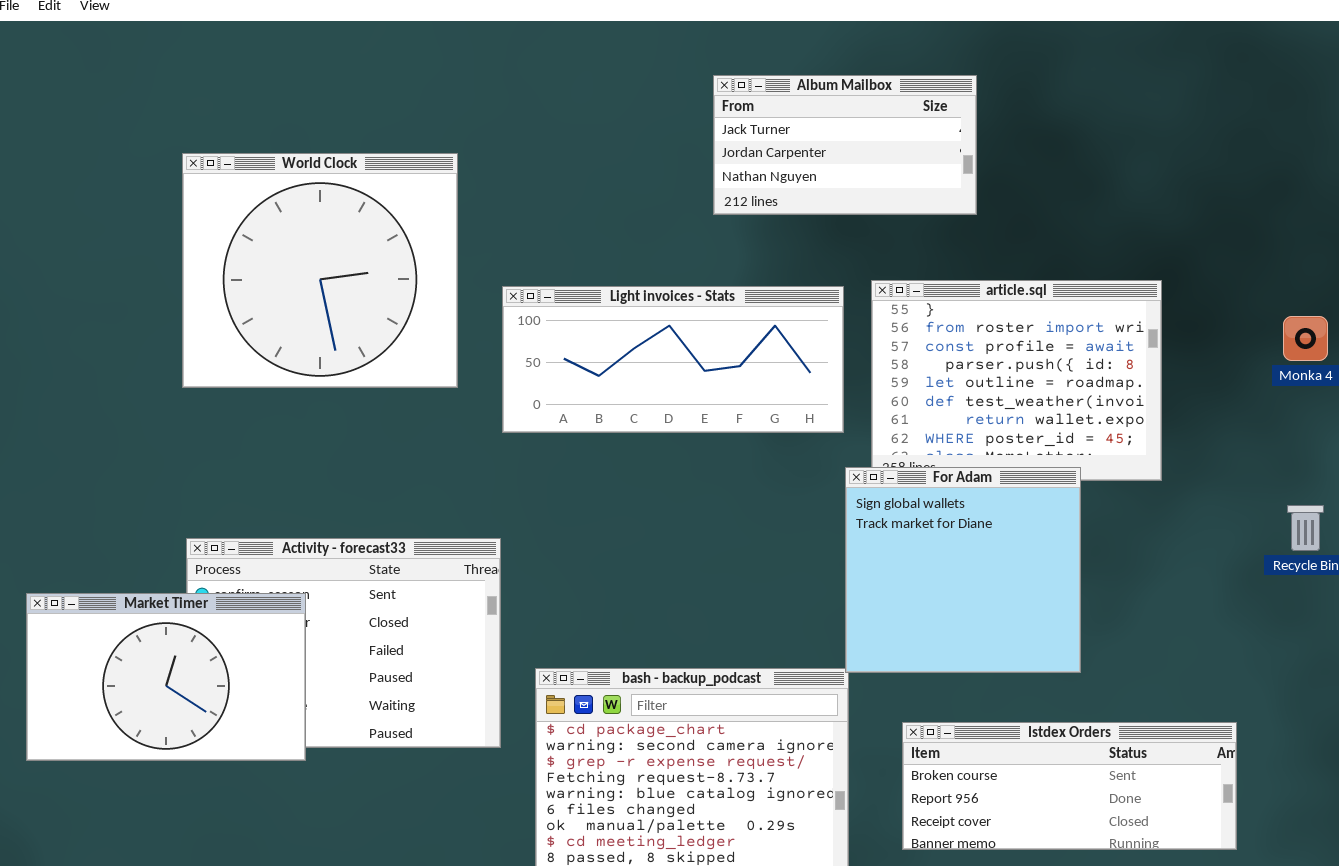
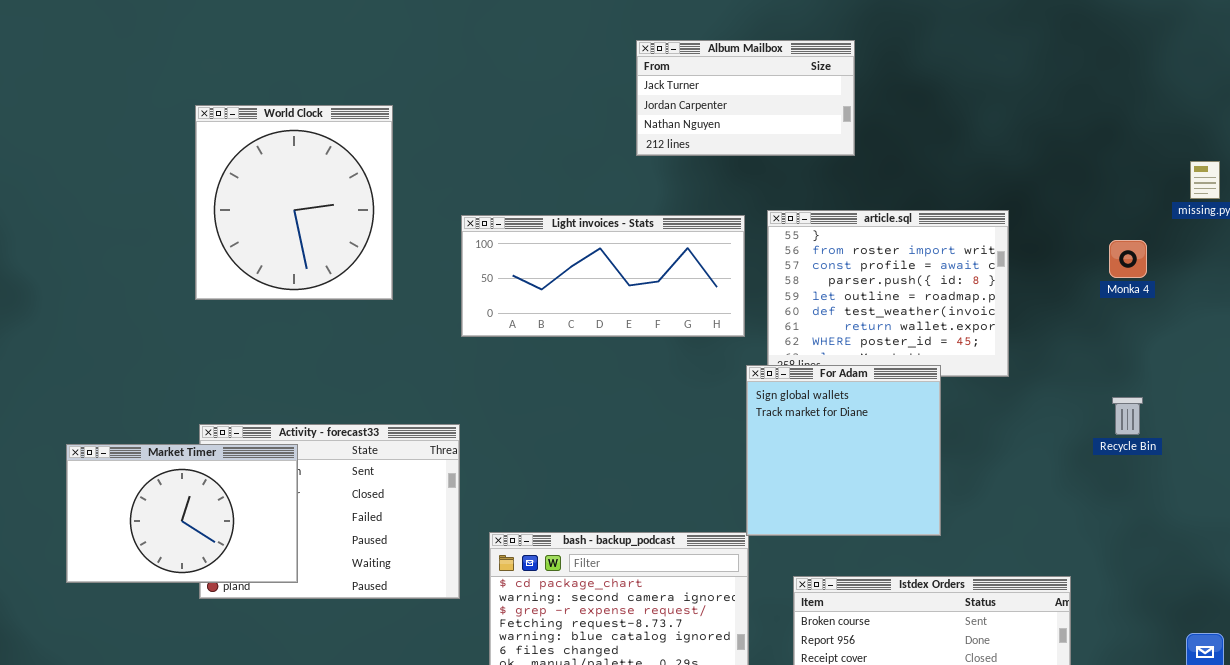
World Clock: [182,153,458,388] -> [195,105,393,300], resized
Market Timer: [26,593,306,761] -> [66,444,298,583], moved

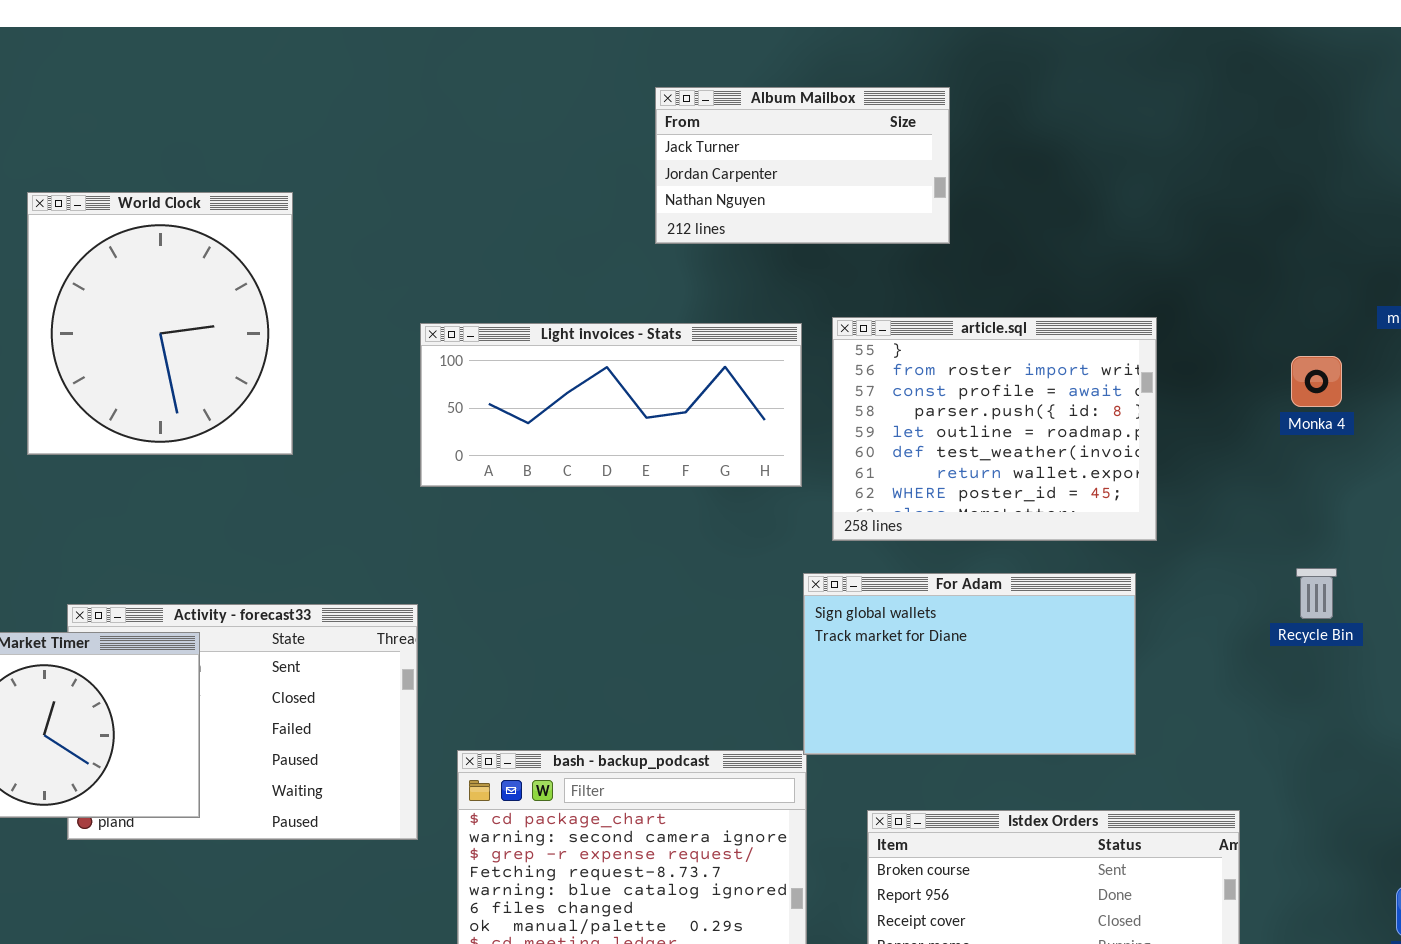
World Clock: [195,105,393,300] -> [27,192,293,455], moved
For Adam: [746,365,941,536] -> [803,573,1136,755], resized

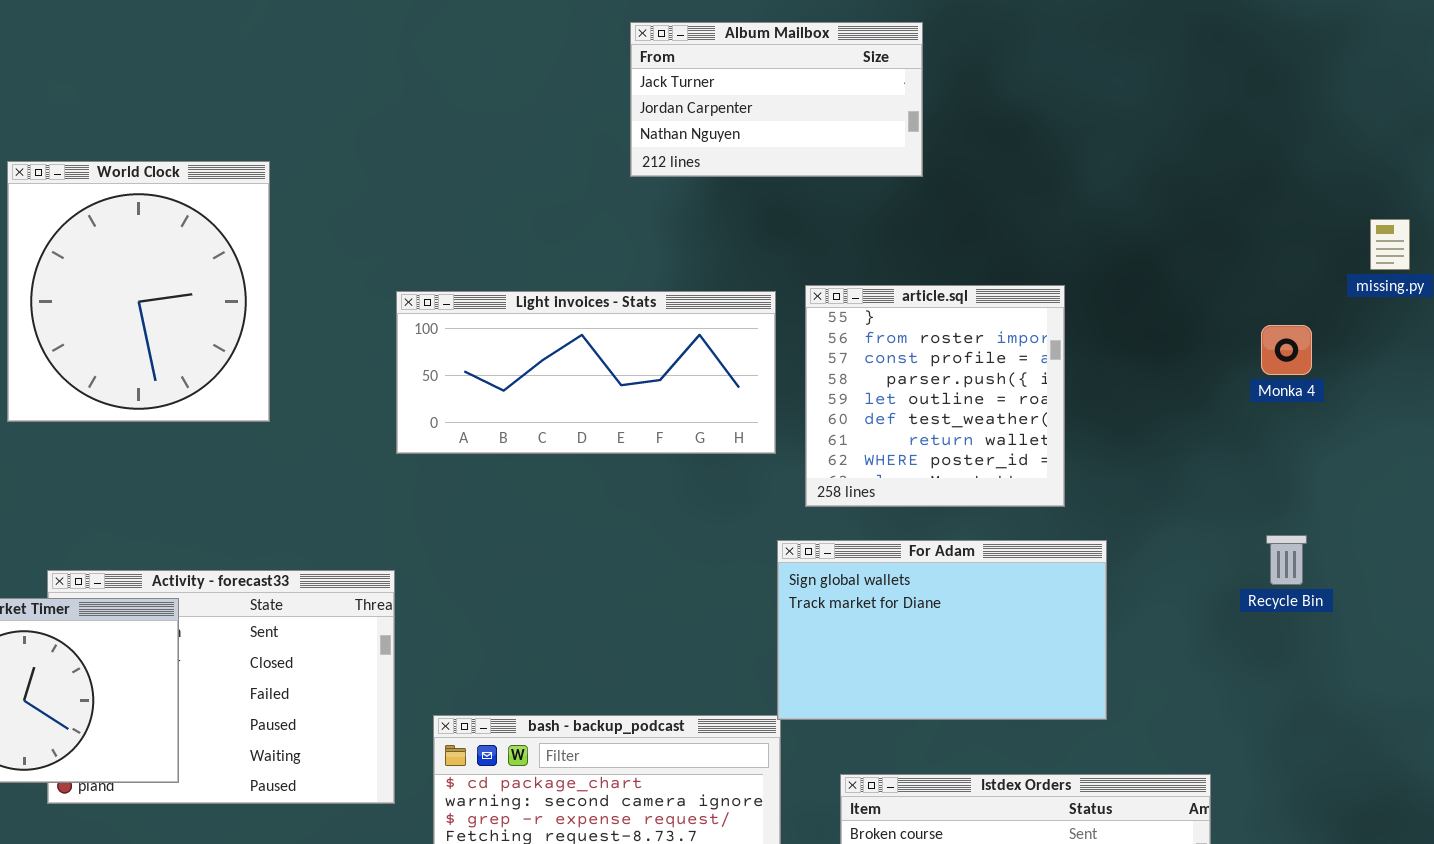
Album Mailbox: [655,87,950,244] -> [630,22,923,177], moved
article.sql: [832,317,1157,541] -> [805,285,1065,507], resized

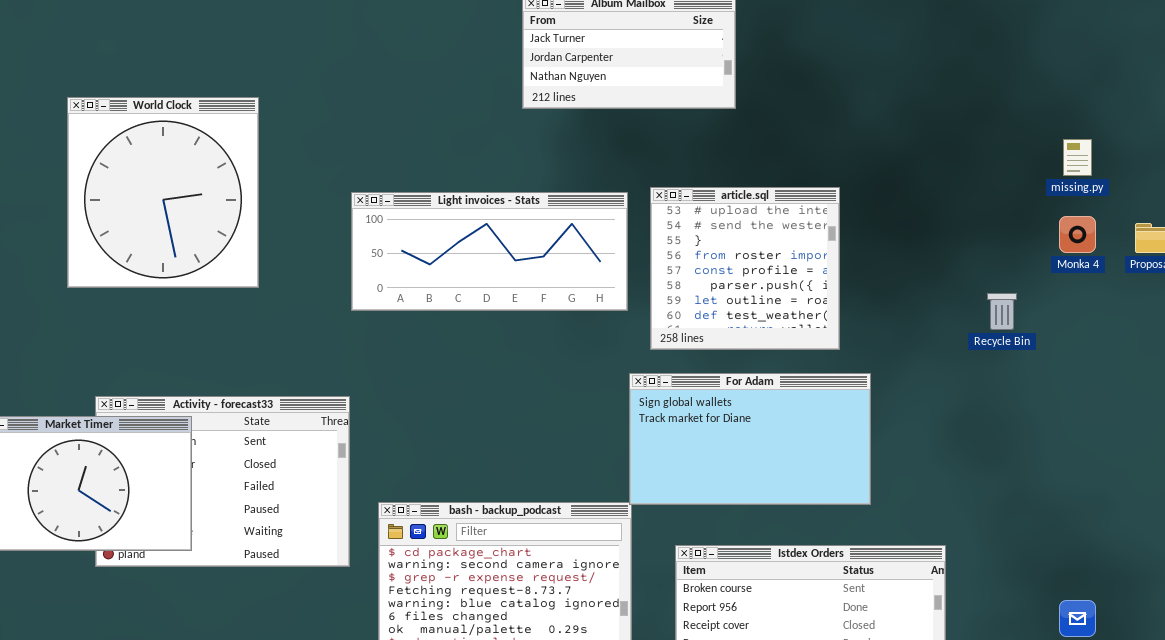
article.sql: [805,285,1065,507] -> [650,187,840,350], scrolled up 2 rows
Monka 4: [1261,325,1312,375] -> [1059,216,1096,253], moved
Recycle Bin: [1266,535,1307,585] -> [987,293,1017,330], moved

